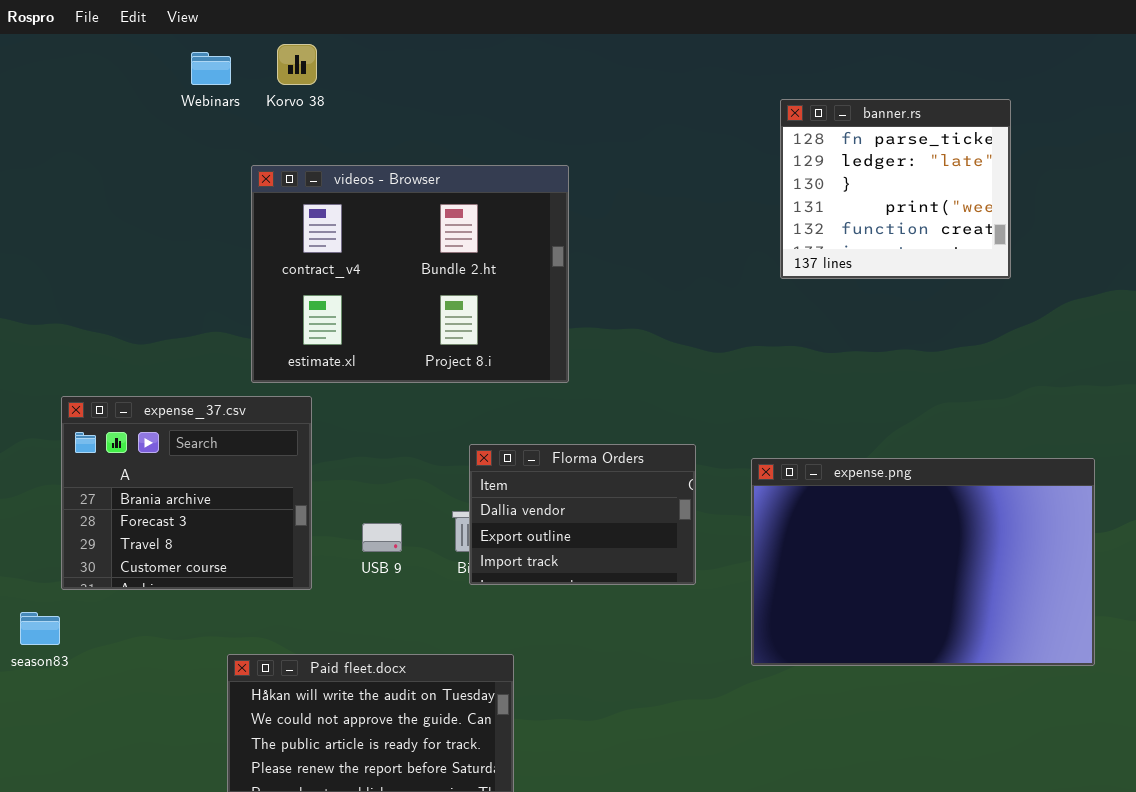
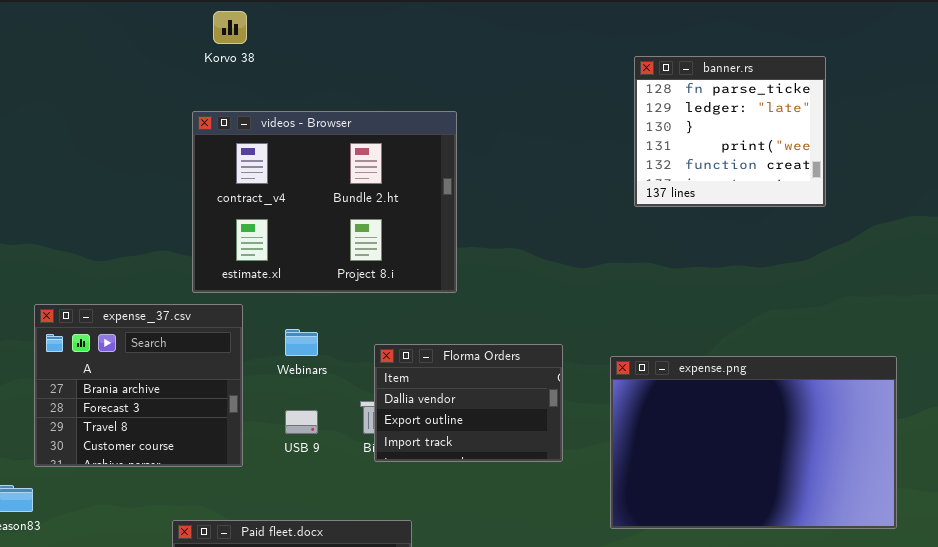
Webinars: [191,52,231,85] -> [285,329,318,356], moved

